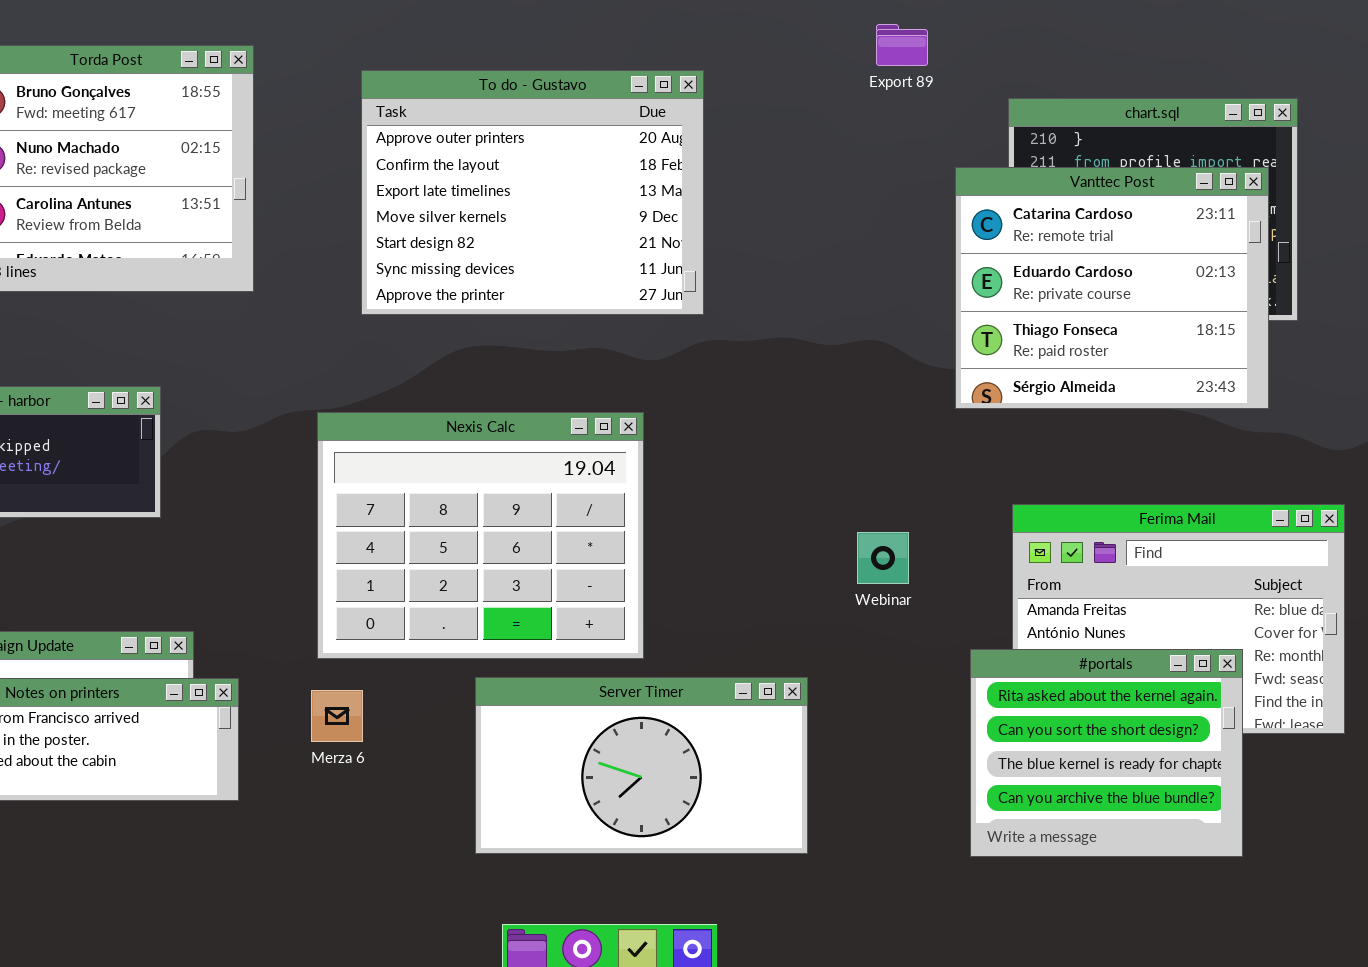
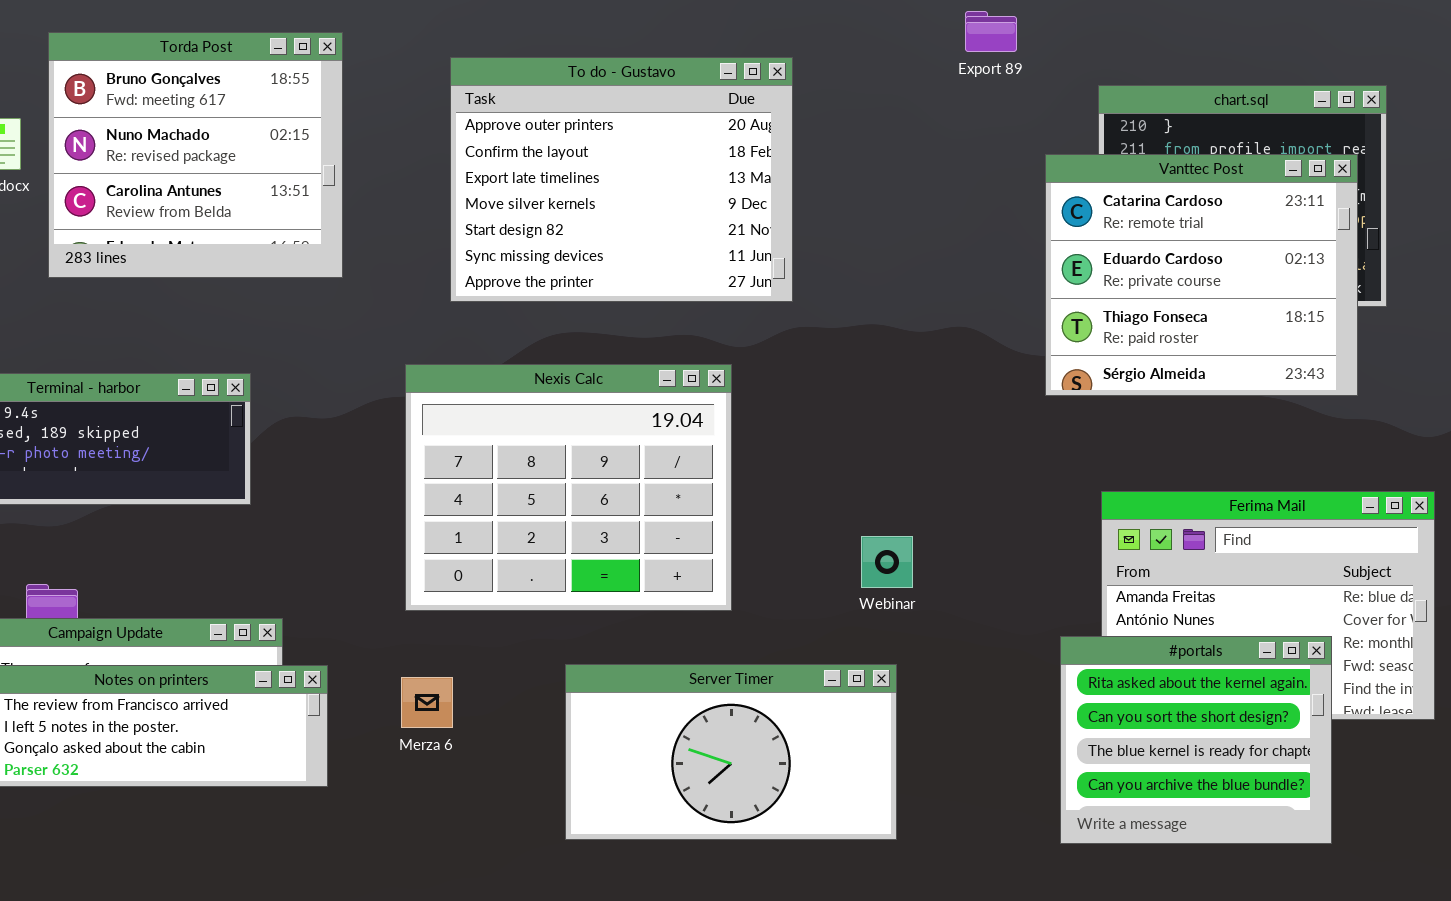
Nexis Calc: [317,412,644,659] -> [405,364,732,611], moved
Webinar: [857,532,909,584] -> [861,536,913,588], moved

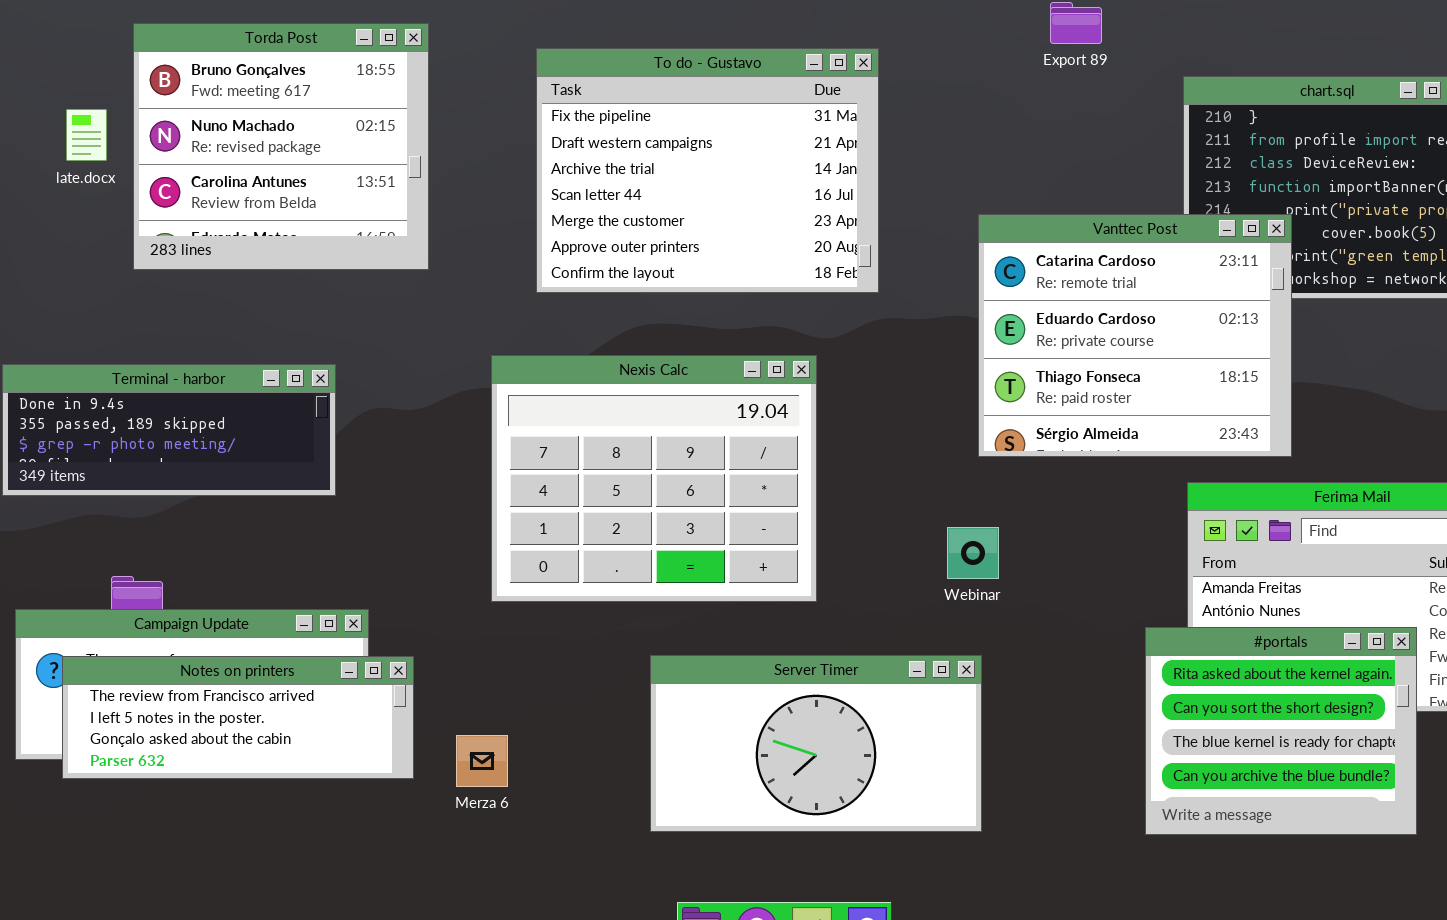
To do - Gustavo: [450,57,793,302] -> [536,48,879,293], scrolled up 5 rows
Vanttec Post: [1045,154,1358,396] -> [978,214,1292,457], moved
Merza 6: [401,677,453,728] -> [456,735,508,787], moved

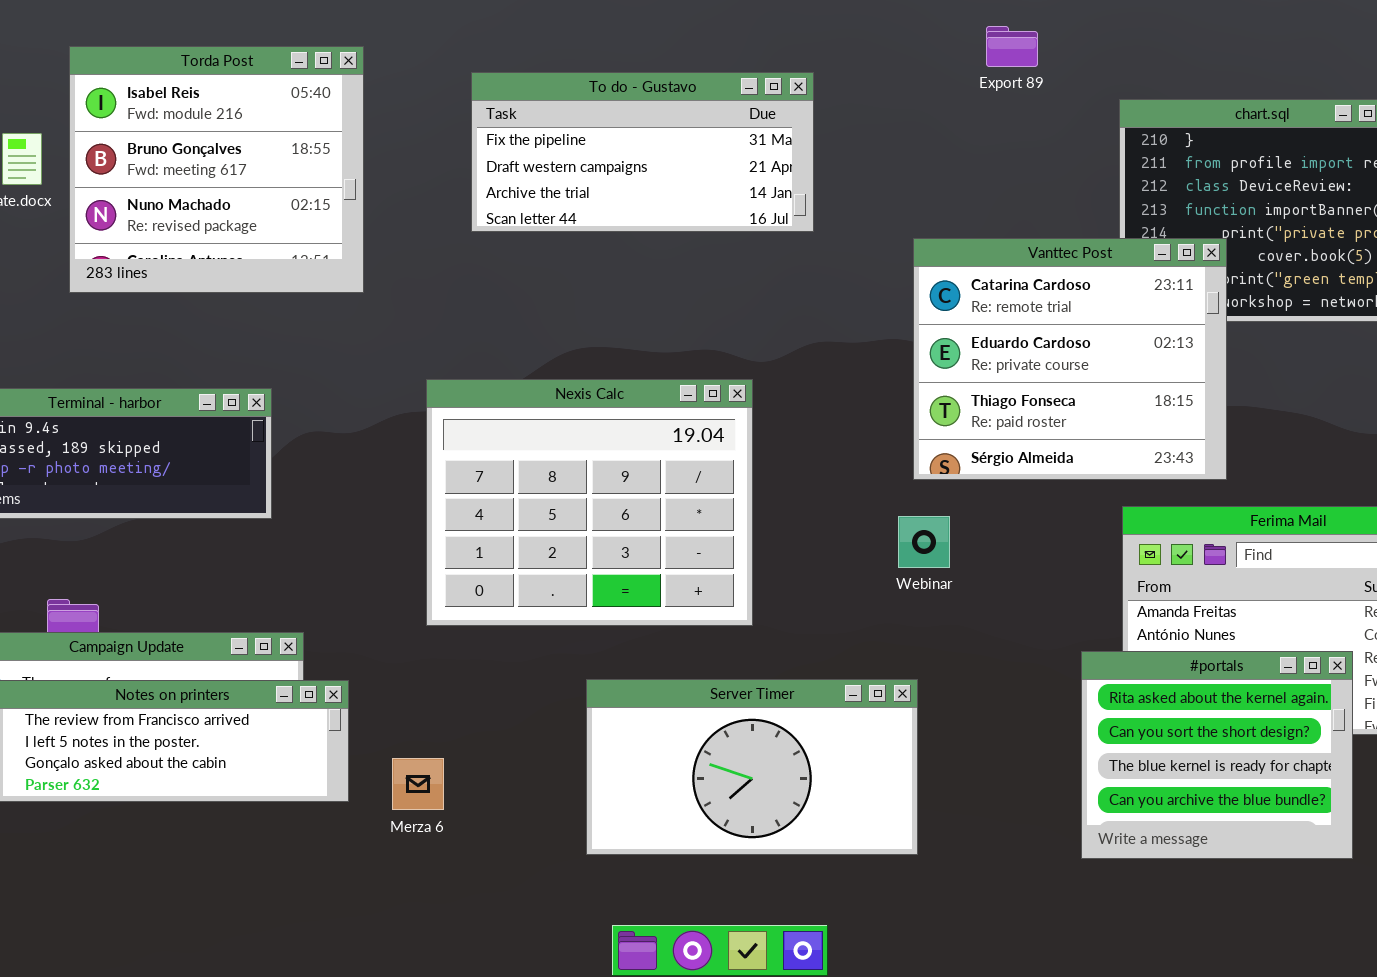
Torda Post: [133,23,429,270] -> [69,46,364,293], scrolled up 1 row
To do - Gustavo: [536,48,879,293] -> [471,72,814,232], resized
Webinar: [947,527,999,579] -> [898,516,950,568], moved

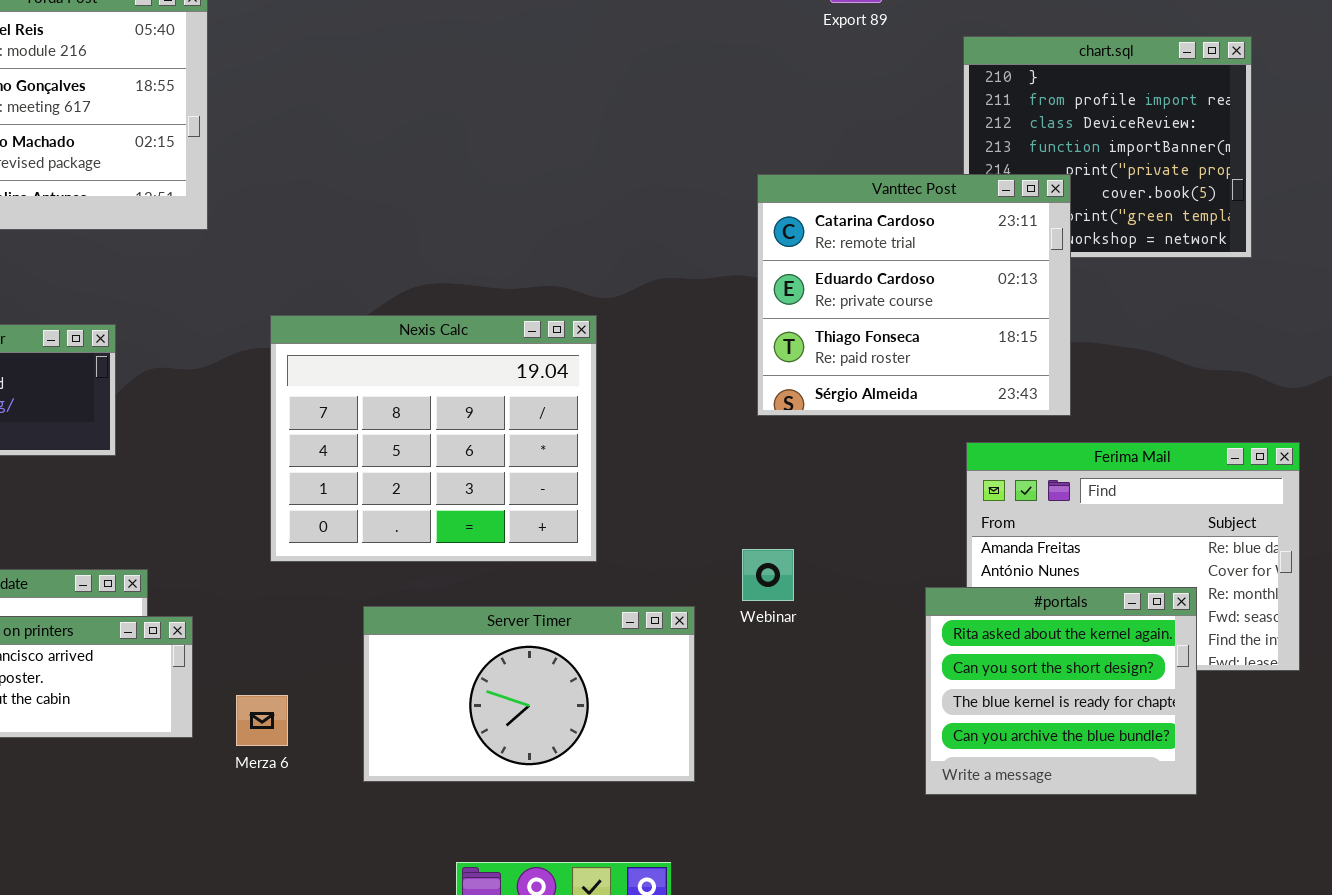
To do - Gustavo: [471,72,814,232] -> none, closed
Webinar: [898,516,950,568] -> [742,549,794,601], moved
Server Timer: [586,679,918,855] -> [363,606,695,782], moved

